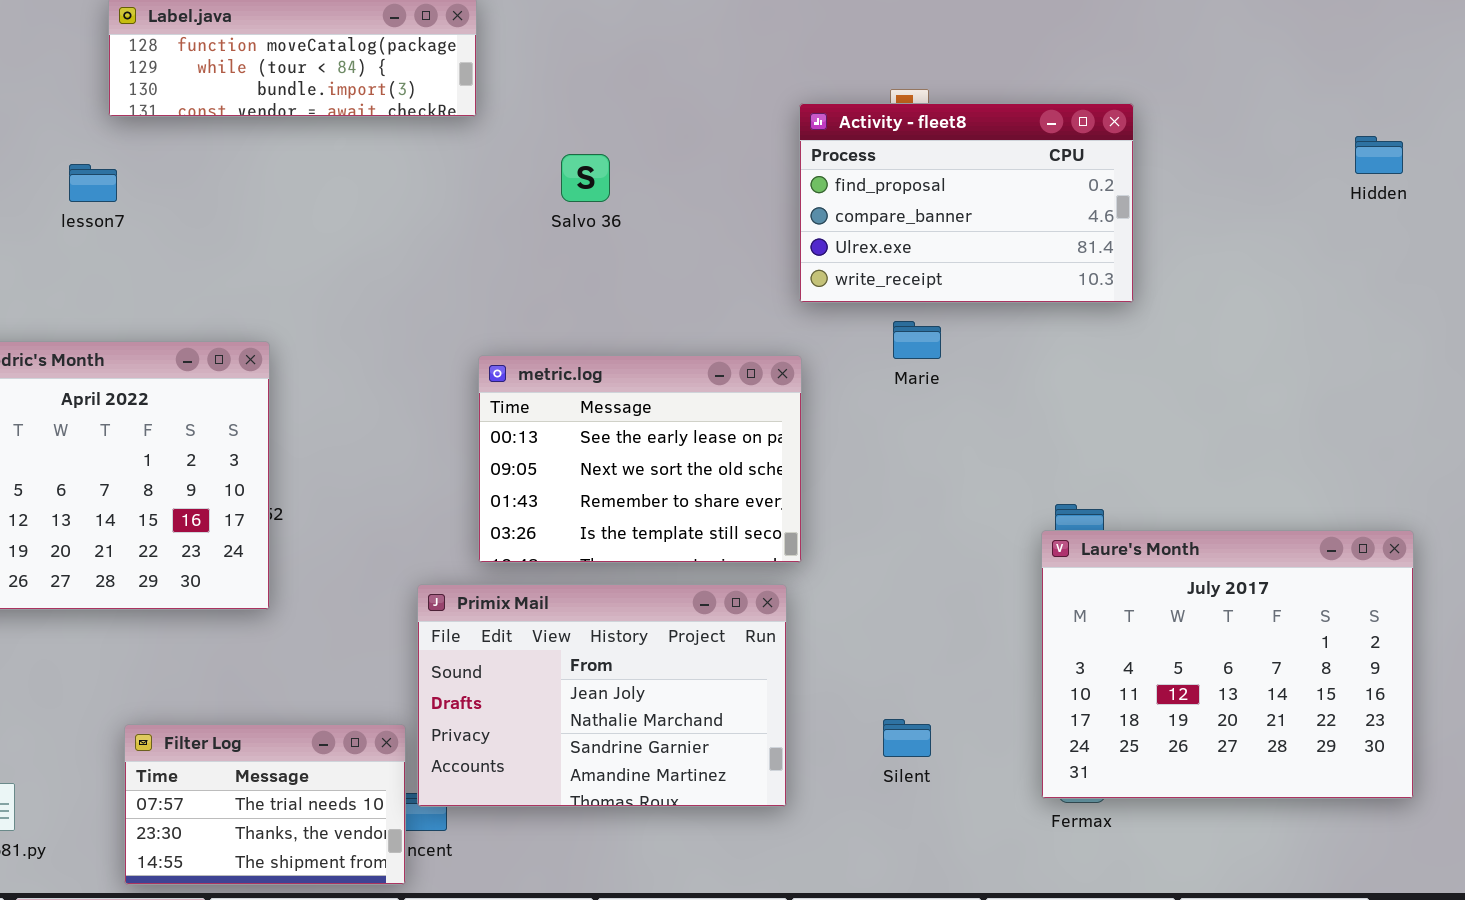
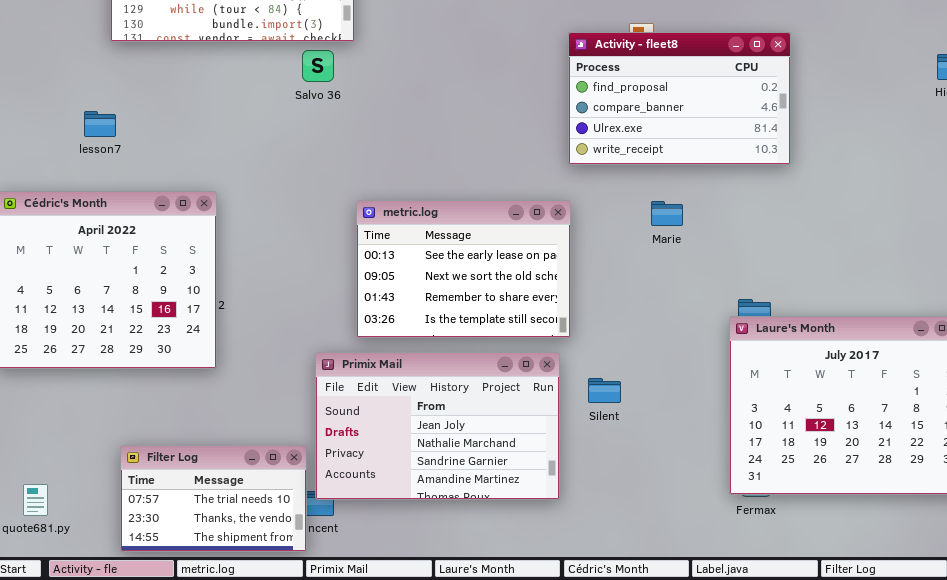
Salvo 36: [561,154,610,202] -> [302,50,334,82], moved
lesson7: [69,164,117,202] -> [84,111,116,137], moved
Marie: [893,321,941,359] -> [651,201,683,226], moved
Silent: [883,719,931,757] -> [588,378,621,403], moved

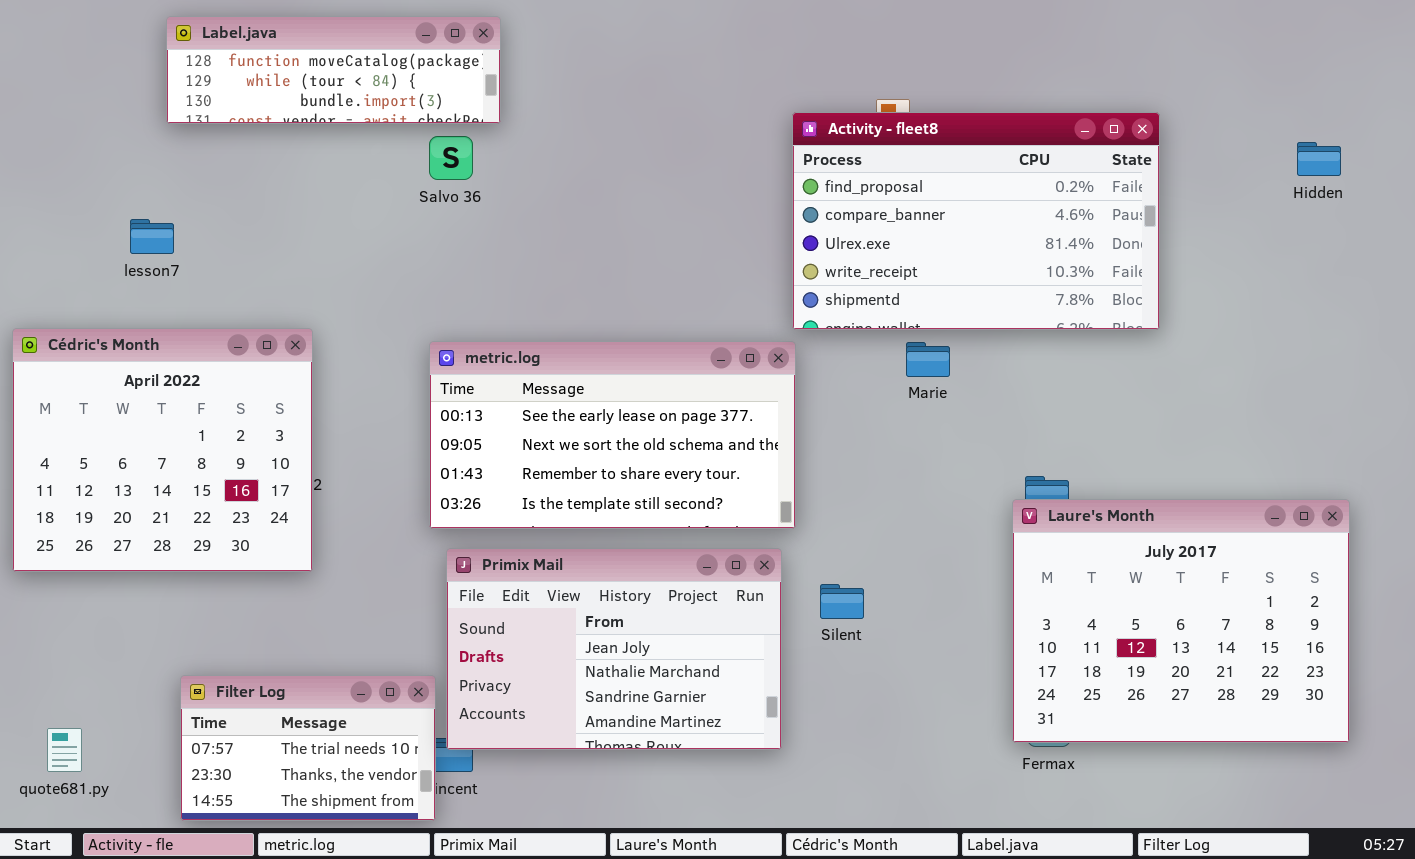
Activity - fleet8: [568,32,791,165] -> [792,112,1160,330], resized
metric.log: [356,200,571,338] -> [429,341,796,529], resized

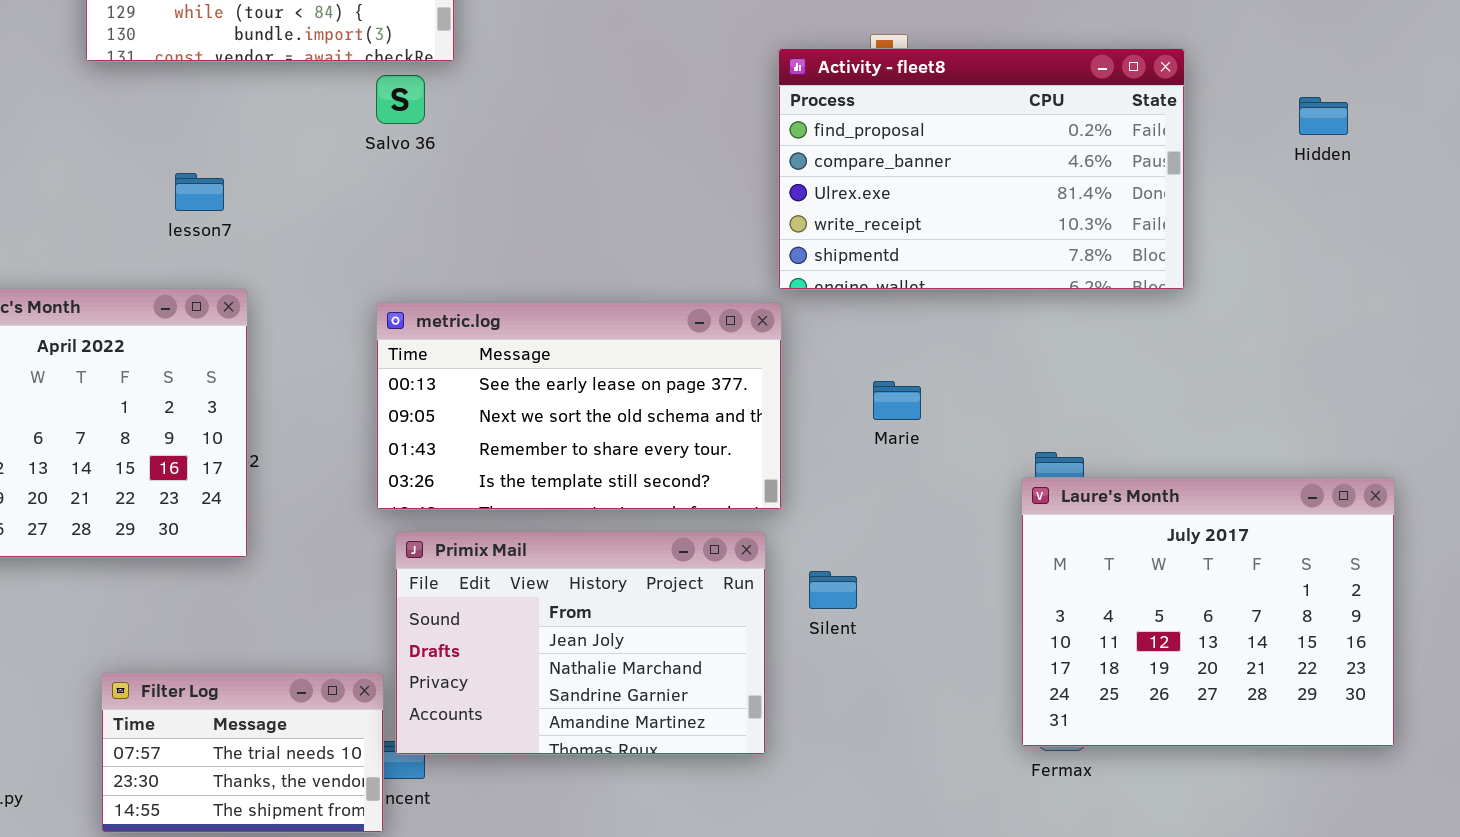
Hidden: [1297,142,1341,176] -> [1299,97,1348,135], moved
lesson7: [130,219,174,254] -> [175,173,224,211], moved
Marie: [906,342,950,377] -> [873,381,921,420], moved

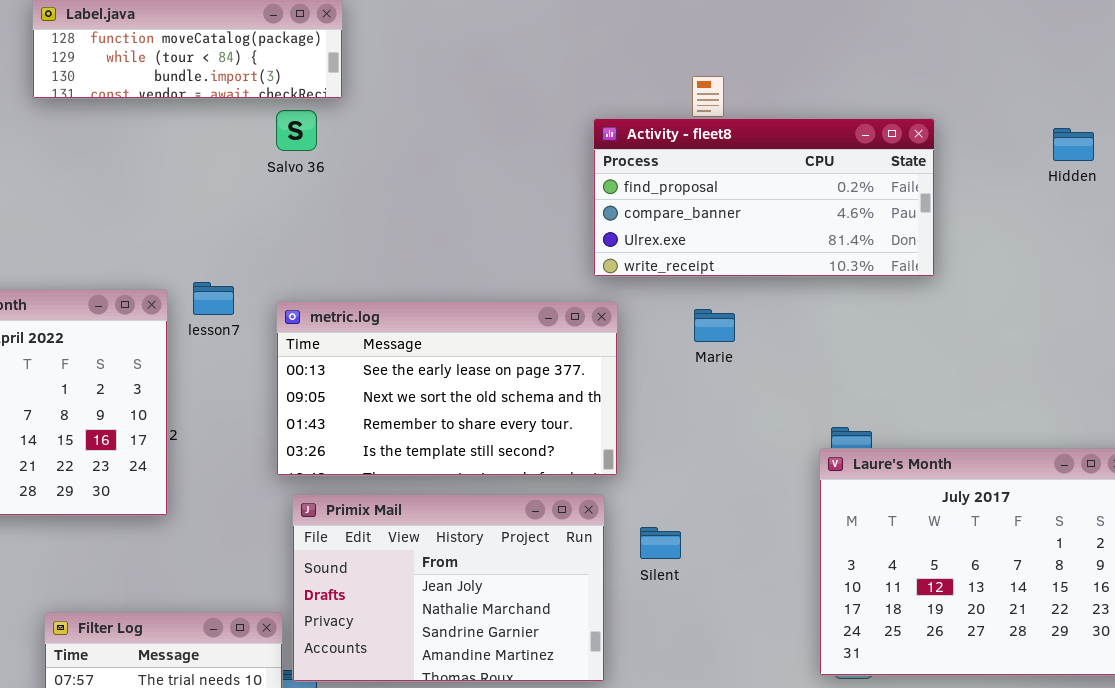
Activity - fleet8: [778,48,1185,290] -> [593,118,935,277], moved, resized
lesson7: [175,173,224,211] -> [193,282,234,315], moved
Marie: [873,381,921,420] -> [694,309,735,342], moved

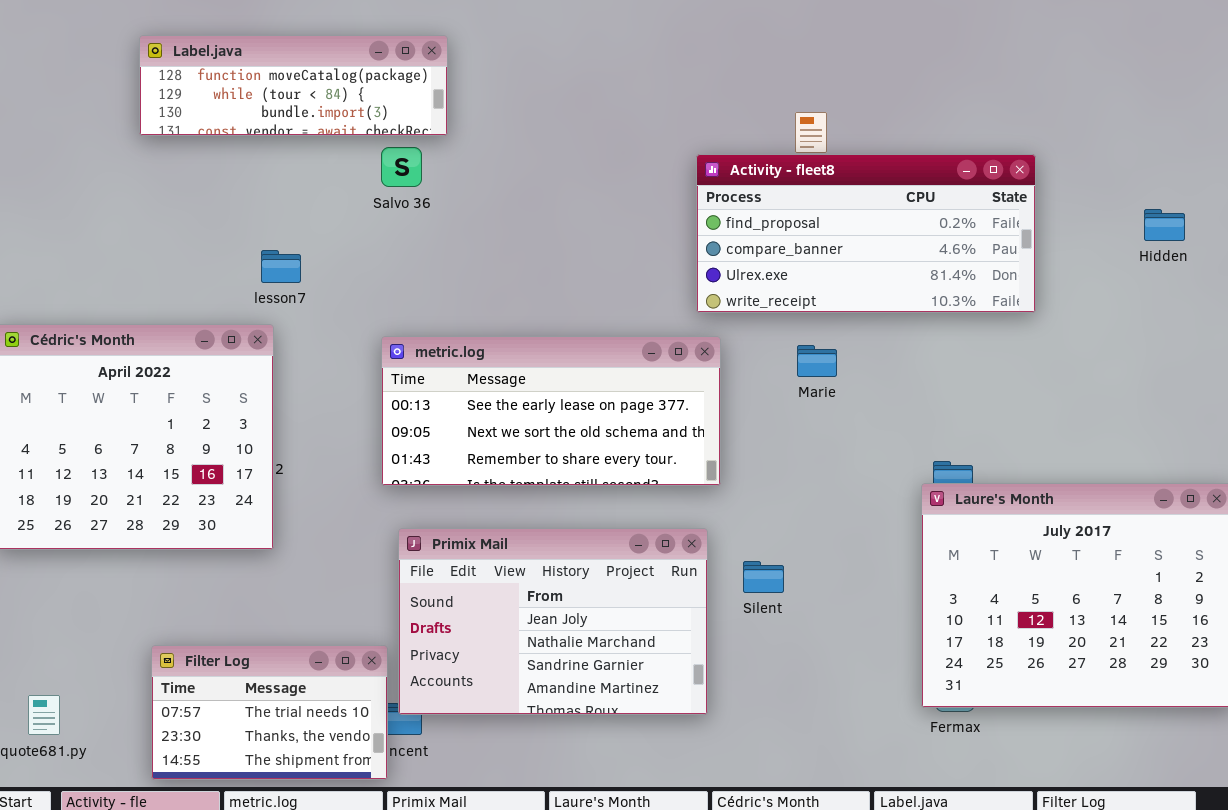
Hidden: [1053,128,1094,161] -> [1144,209,1185,241], moved
lesson7: [193,282,234,315] -> [261,250,301,283], moved
metric.log: [276,301,618,476] -> [381,336,721,486], resized

